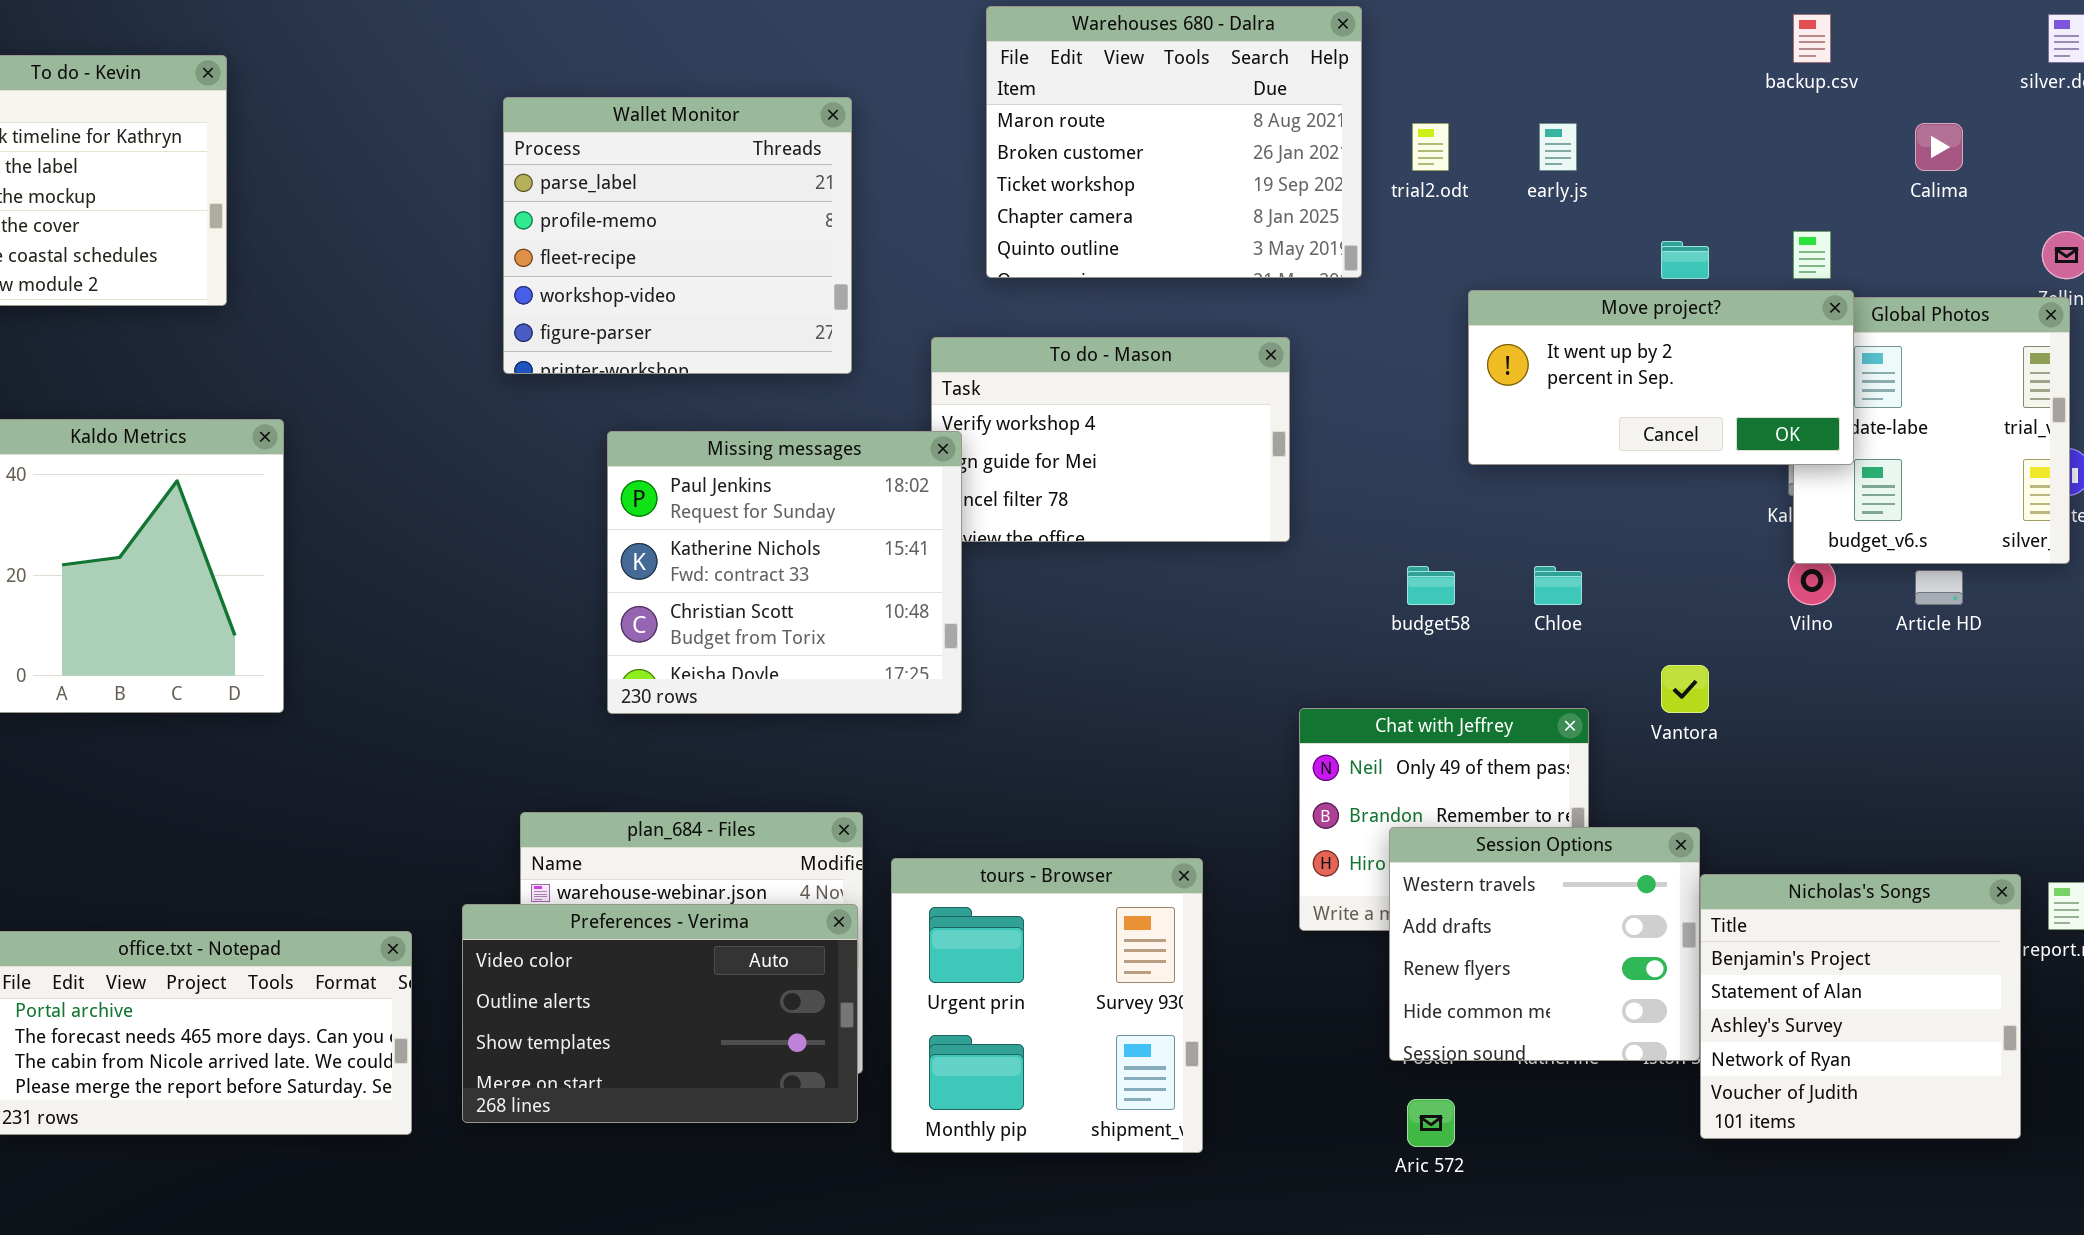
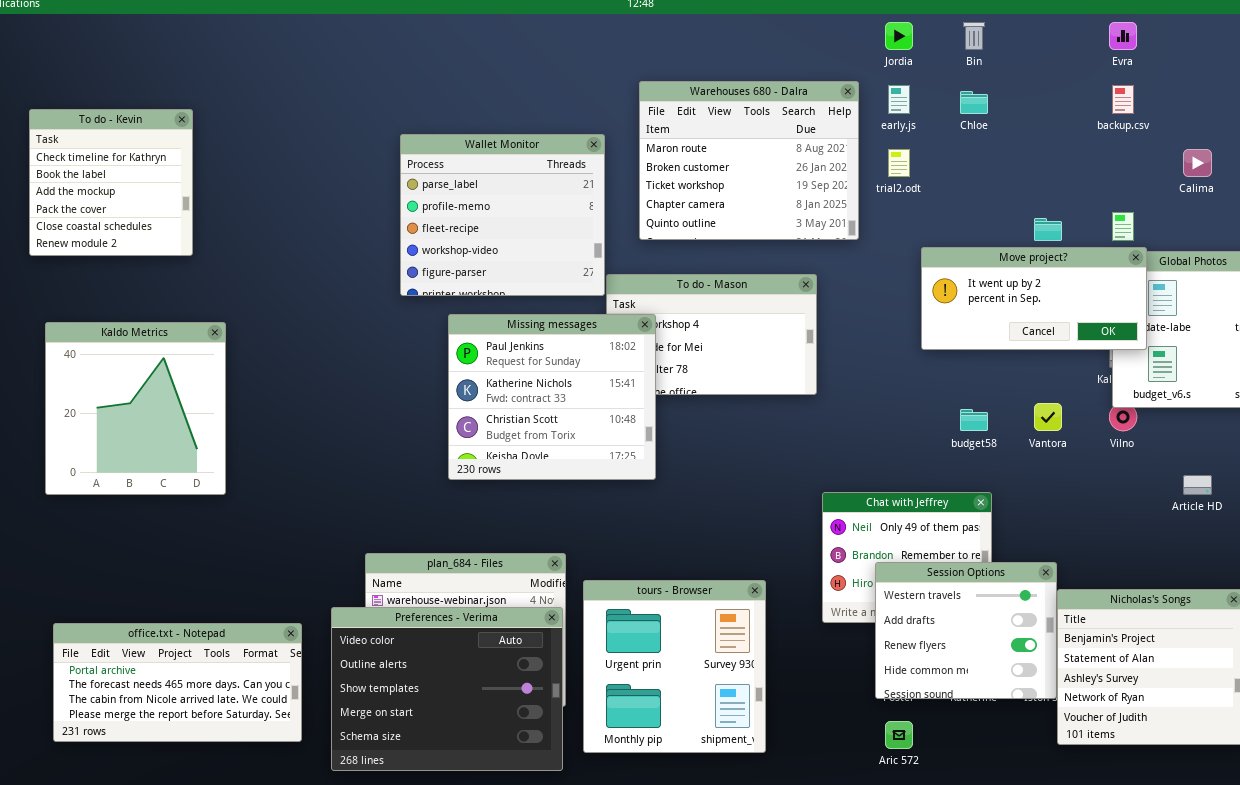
Wallet Monitor: [503,97,852,374] -> [400,134,605,296], moved
early.js: [1539,123,1577,171] -> [888,85,910,114], moved
Missing messages: [607,431,962,714] -> [448,314,656,480], moved
budget58: [1407,566,1455,605] -> [960,409,988,431], moved
Chloe: [1534,566,1582,605] -> [960,91,988,114], moved
Article HD: [1915,570,1963,605] -> [1183,475,1212,495], moved
Vantora: [1661,665,1709,713] -> [1034,403,1062,431], moved
Preferences - Verima: [462,904,858,1123] -> [331,607,563,771], resized

